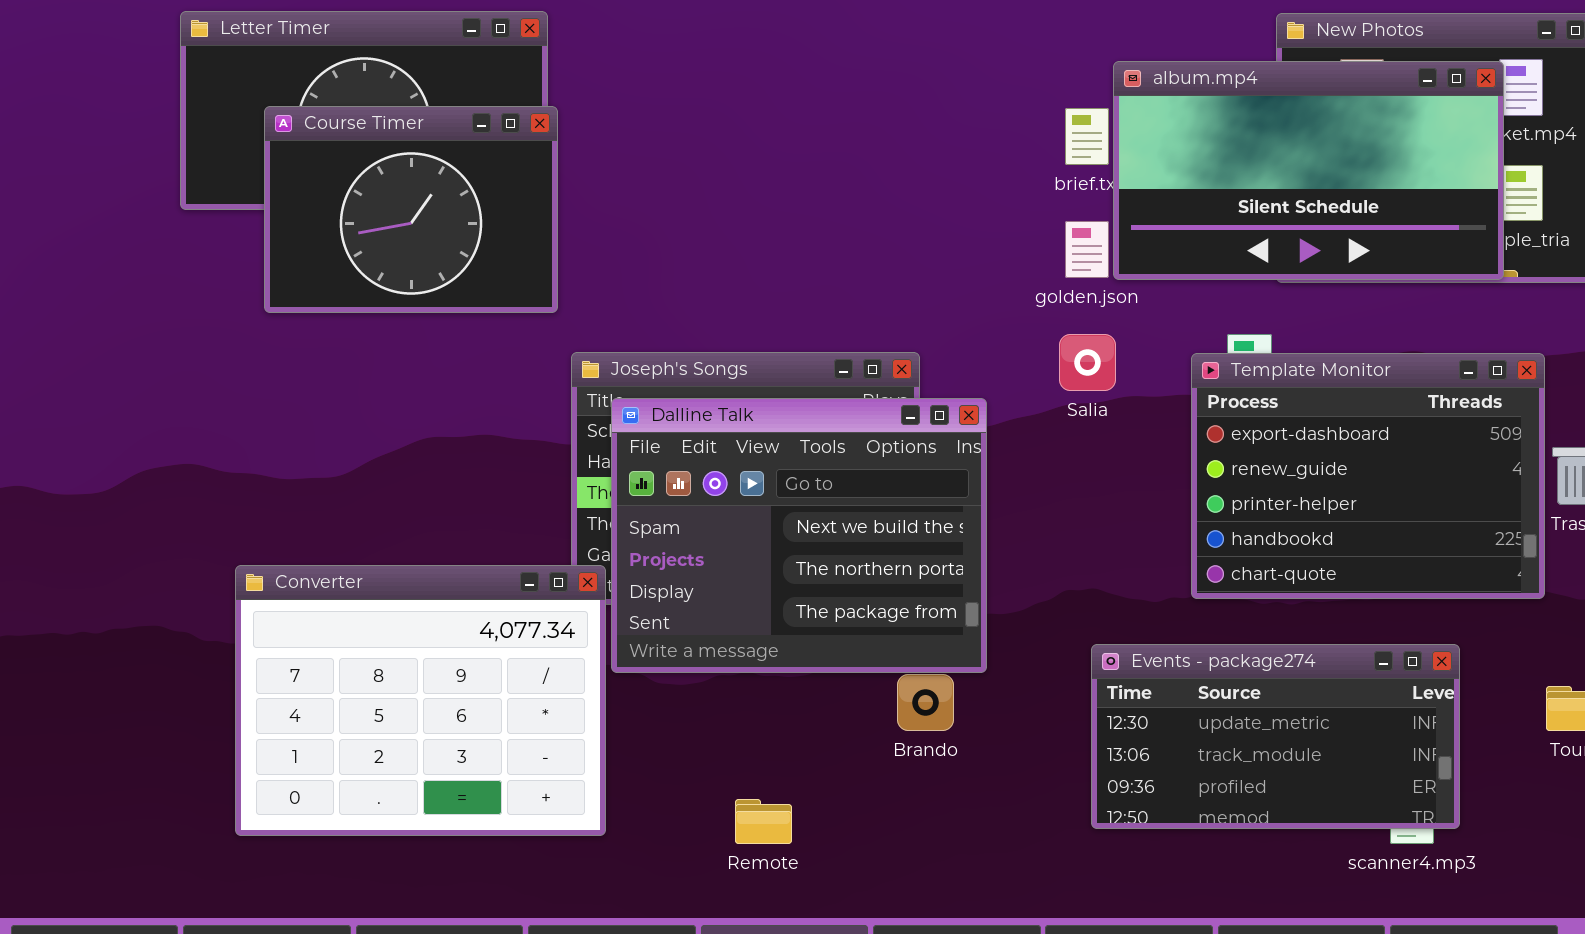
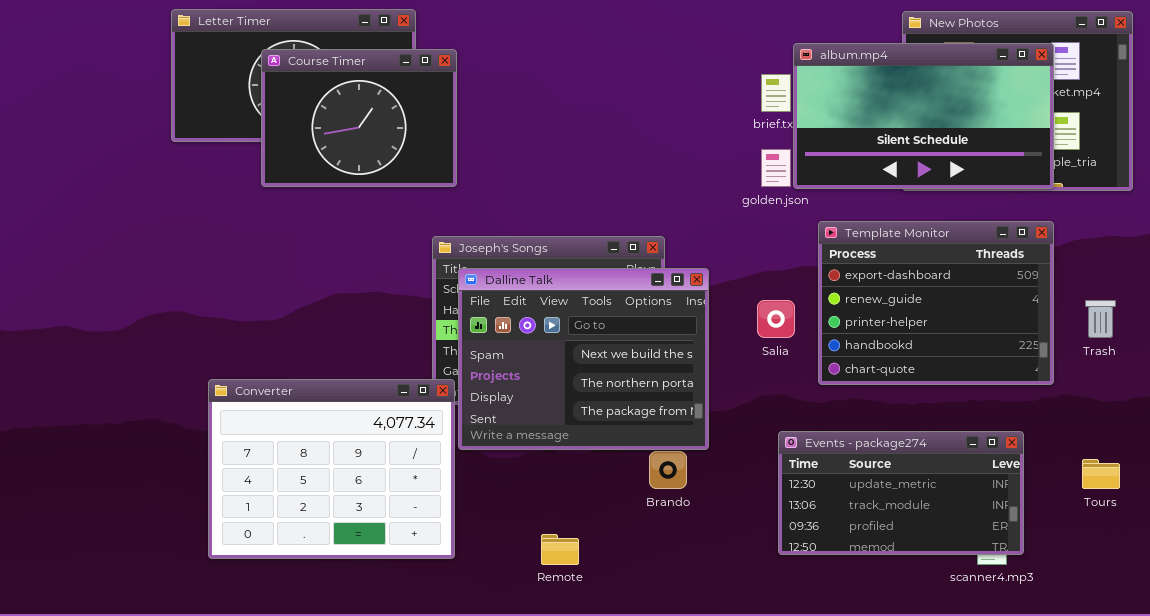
Course Timer: [264,106,558,313] -> [261,49,457,187], moved
Salia: [1059,334,1116,391] -> [757,300,795,338], moved
Template Monitor: [1191,353,1545,599] -> [818,221,1054,385], moved

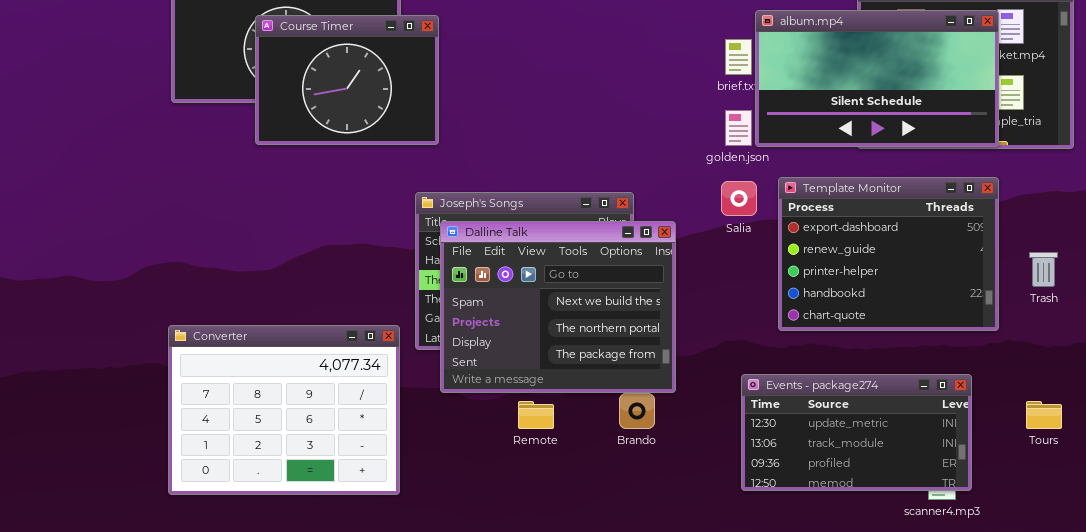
Salia: [757,300,795,338] -> [721,181,757,216], moved
Converter: [208,379,455,559] -> [168,325,400,495], moved
Remote: [541,534,579,565] -> [518,401,554,429], moved

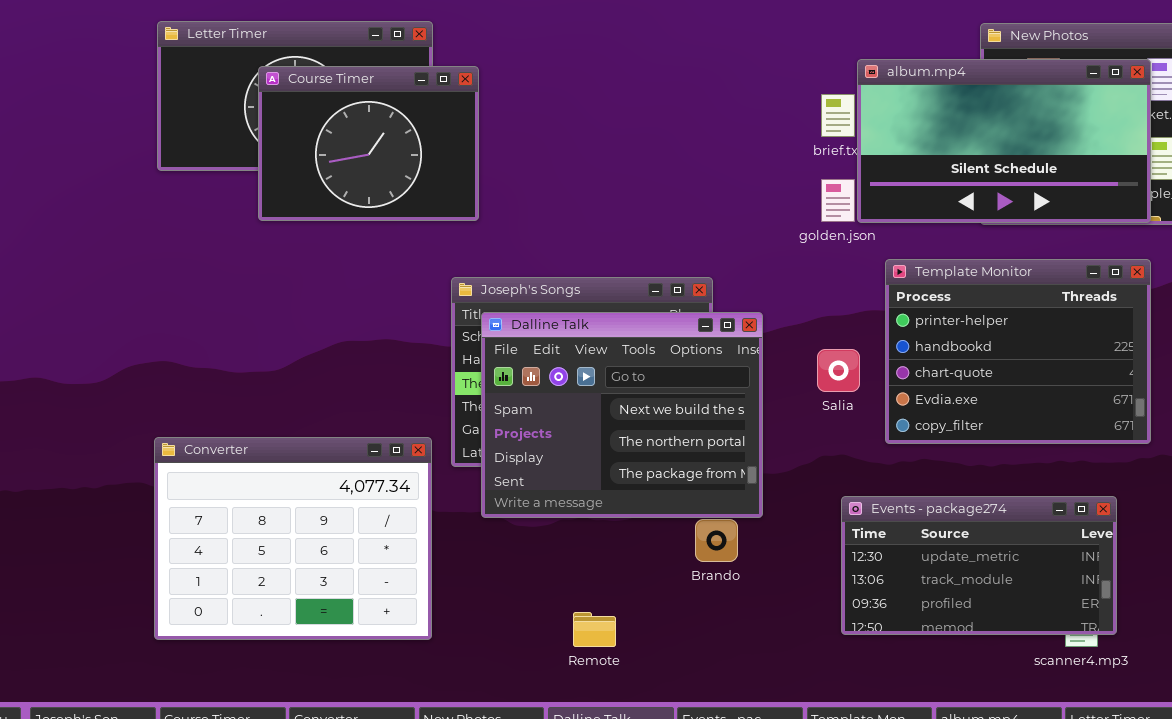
Template Monitor: [778,177,999,331] -> [885,259,1151,444], scrolled down 2 rows
Salia: [721,181,757,216] -> [817,349,860,392], moved
Remote: [518,401,554,429] -> [573,612,616,647], moved

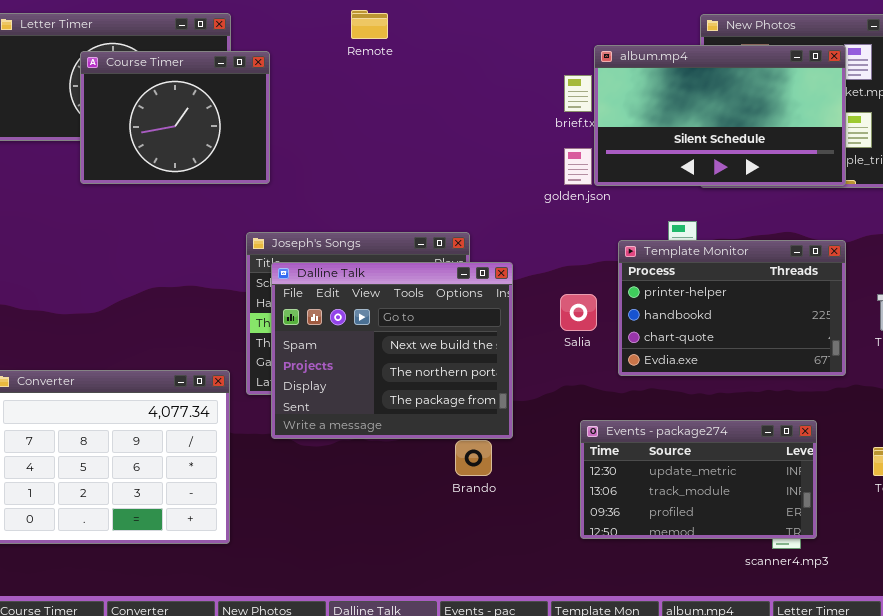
Template Monitor: [885,259,1151,444] -> [618,240,846,376], resized
Remote: [573,612,616,647] -> [351,10,388,39], moved

